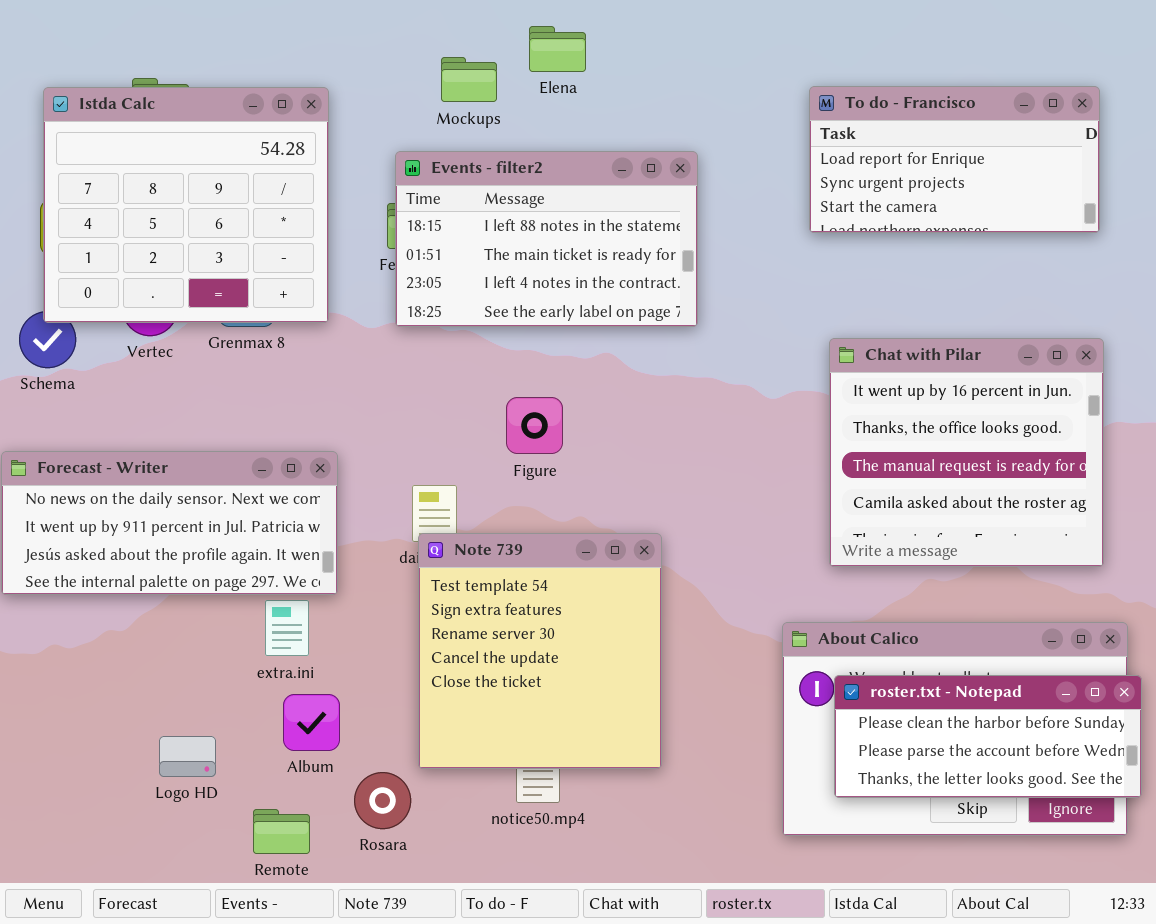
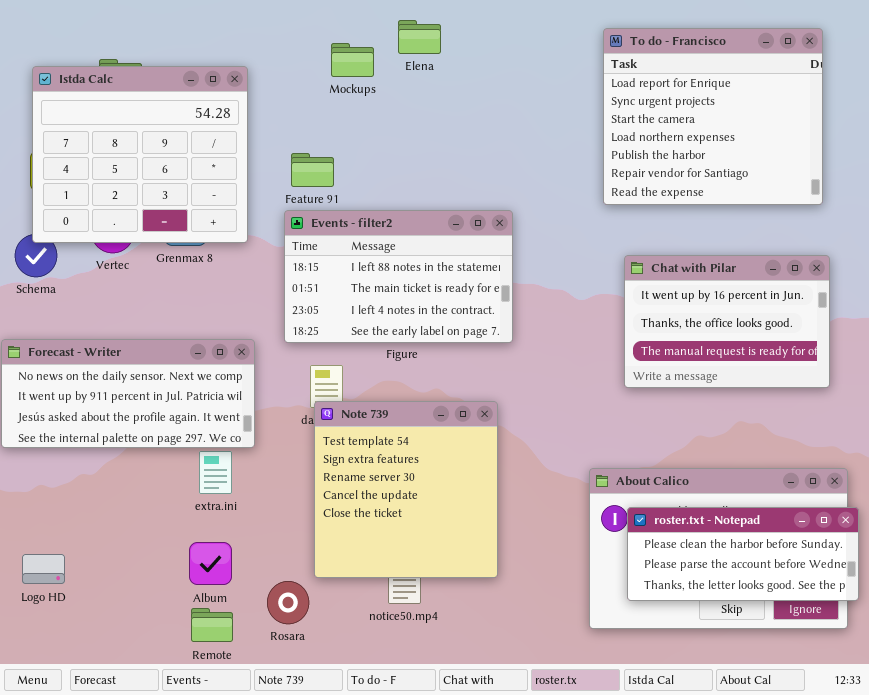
To do - Francisco: [809,86,1100,233] -> [603,28,823,205], moved, resized
Events - filter2: [395,151,698,327] -> [284,210,513,343], moved
Chat with Pilar: [829,338,1104,567] -> [624,255,830,388], resized
Album: [283,694,340,751] -> [189,542,232,585], moved
Logo HD: [159,736,216,777] -> [22,554,65,584], moved

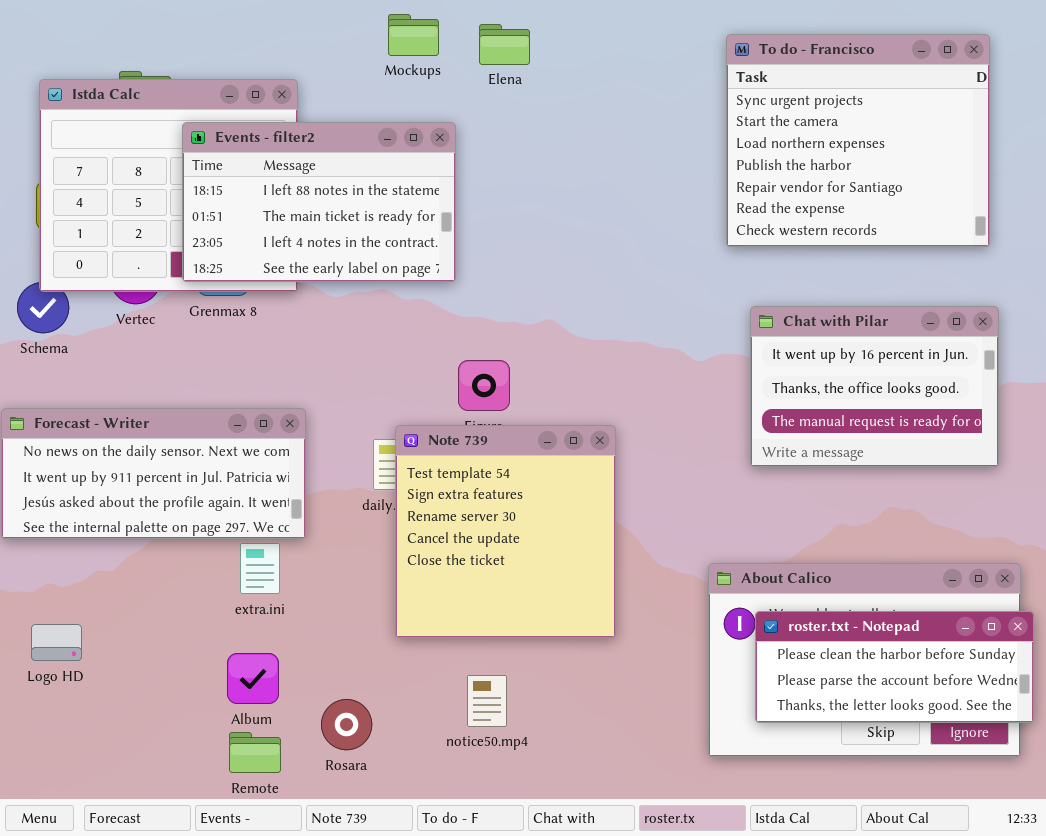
To do - Francisco: [603,28,823,205] -> [726,34,990,247], scrolled down 1 row
Mockups: [331,43,374,77] -> [388,14,439,56], moved
Events - filter2: [284,210,513,343] -> [182,122,456,282], moved
Note 739: [314,401,498,578] -> [395,425,616,638], moved
Logo HD: [22,554,65,584] -> [31,624,82,661], moved

